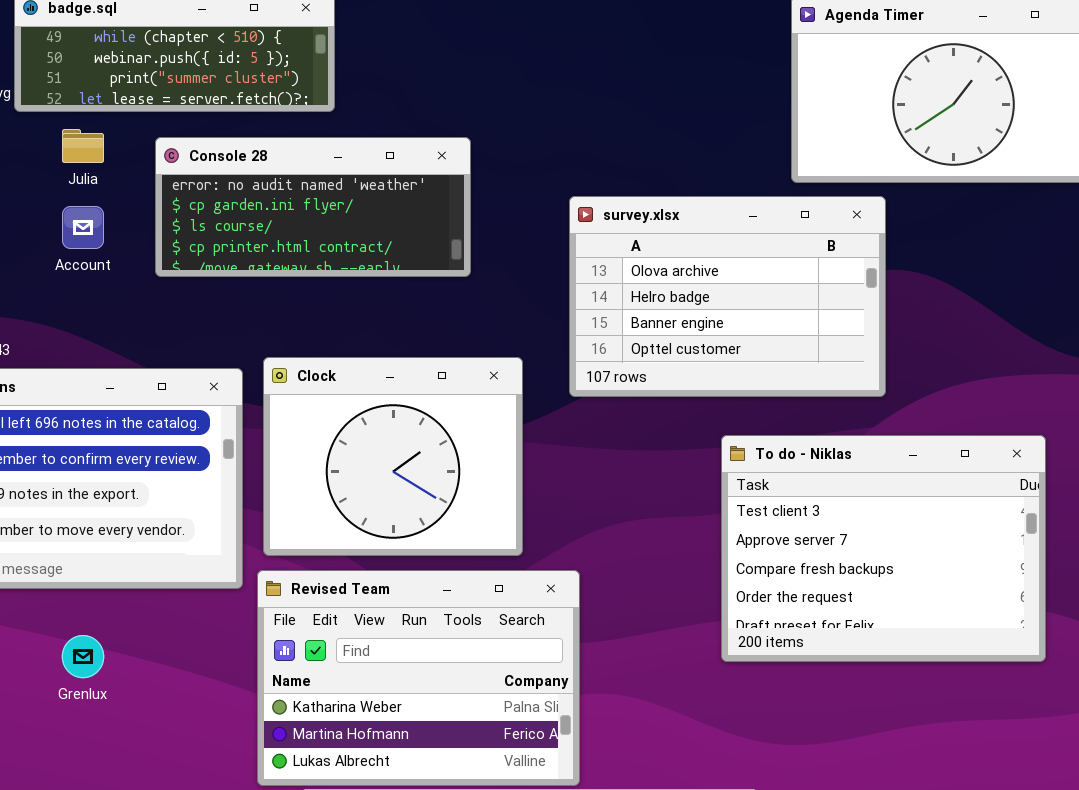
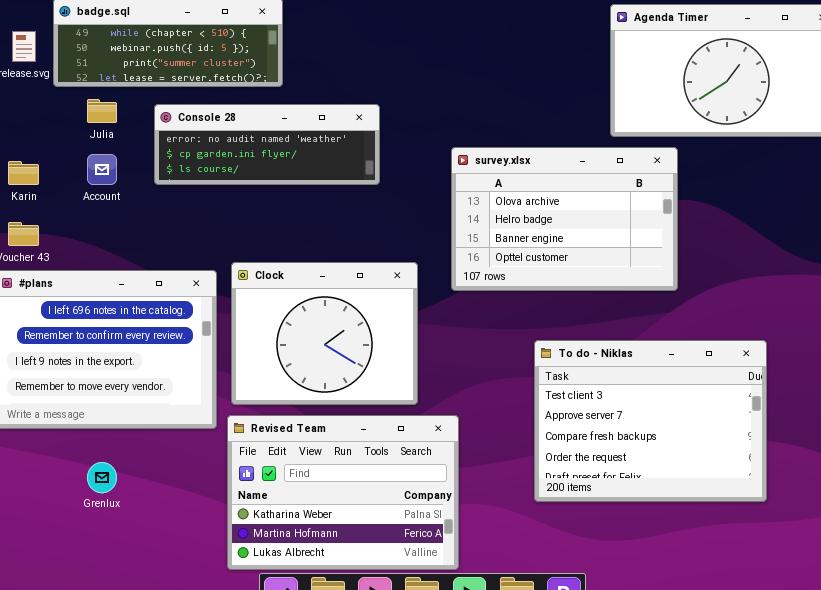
Console 28: [155,137,471,277] -> [154,104,380,185], resized
To do - Niklas: [721,435,1046,662] -> [534,340,767,502], moved

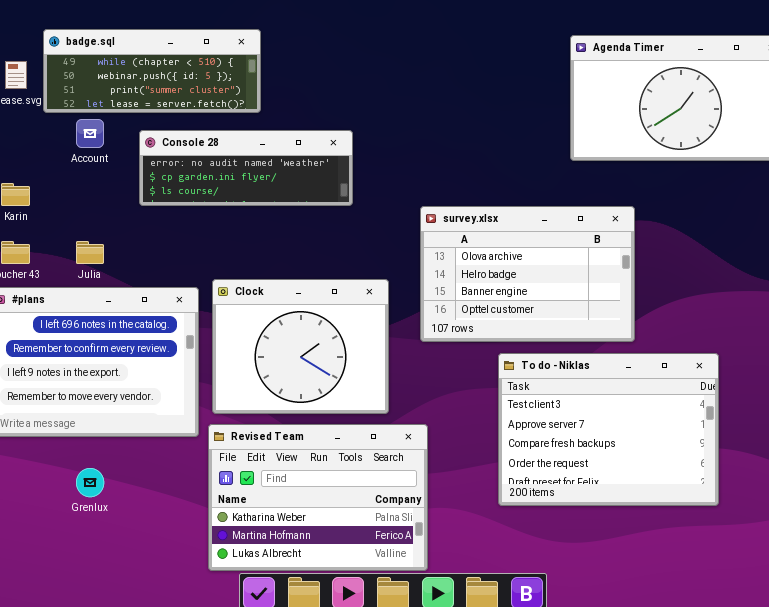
Julia: [87,99,117,123] -> [76,241,104,264], moved
survey.xlsx: [451,147,678,291] -> [420,206,635,342], moved
Account: [87,154,117,185] -> [76,119,104,148], moved

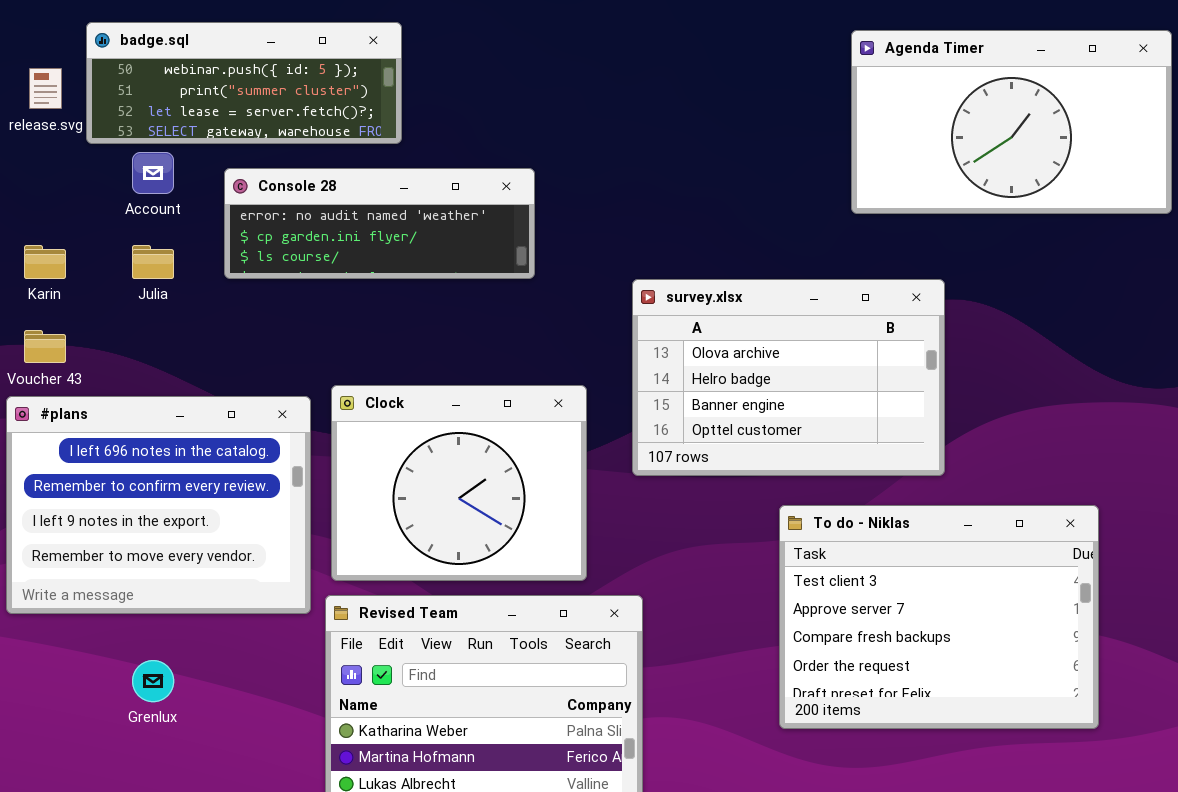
badge.sql: [43,29,261,113] -> [86,22,402,144], scrolled down 1 row
Julia: [76,241,104,264] -> [132,245,174,279], moved
To do - Niklas: [498,353,719,506] -> [779,505,1099,729], moved

